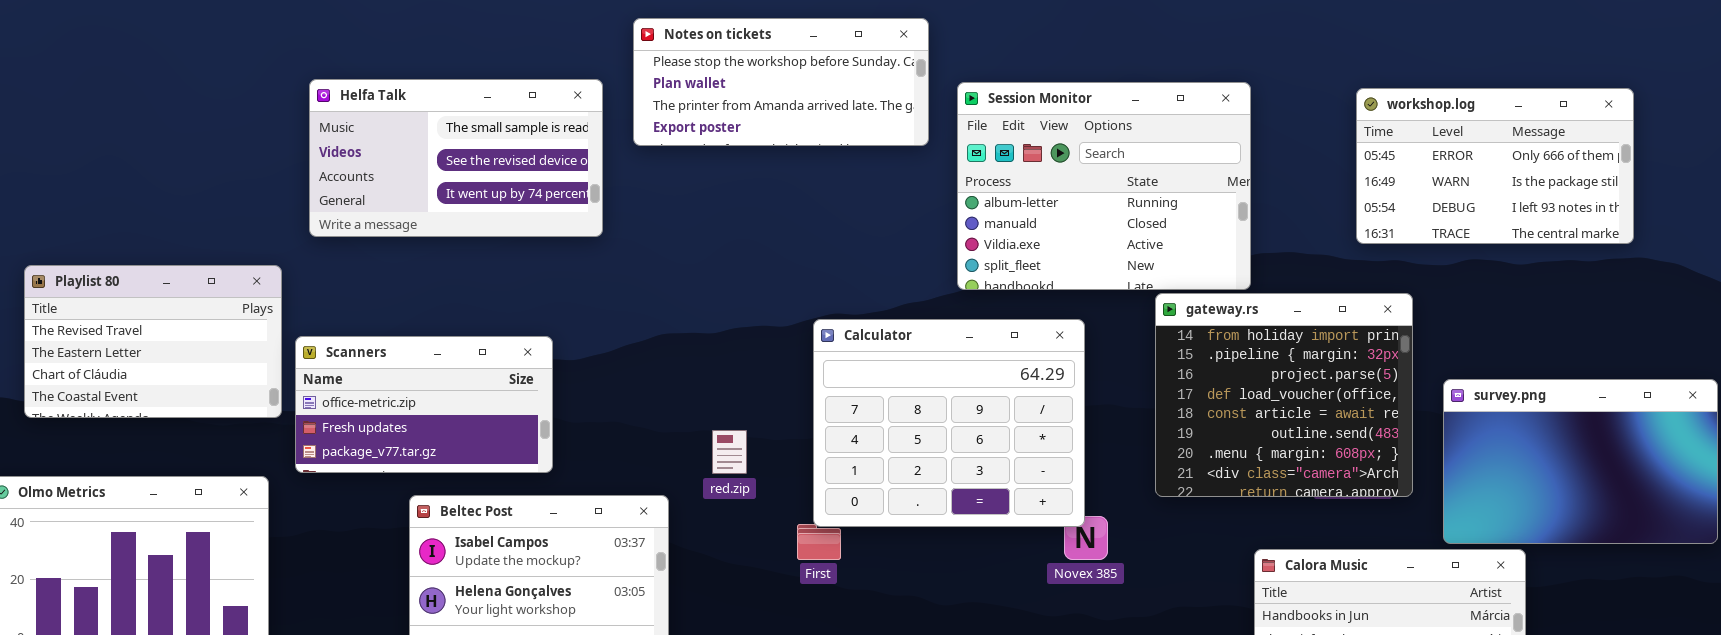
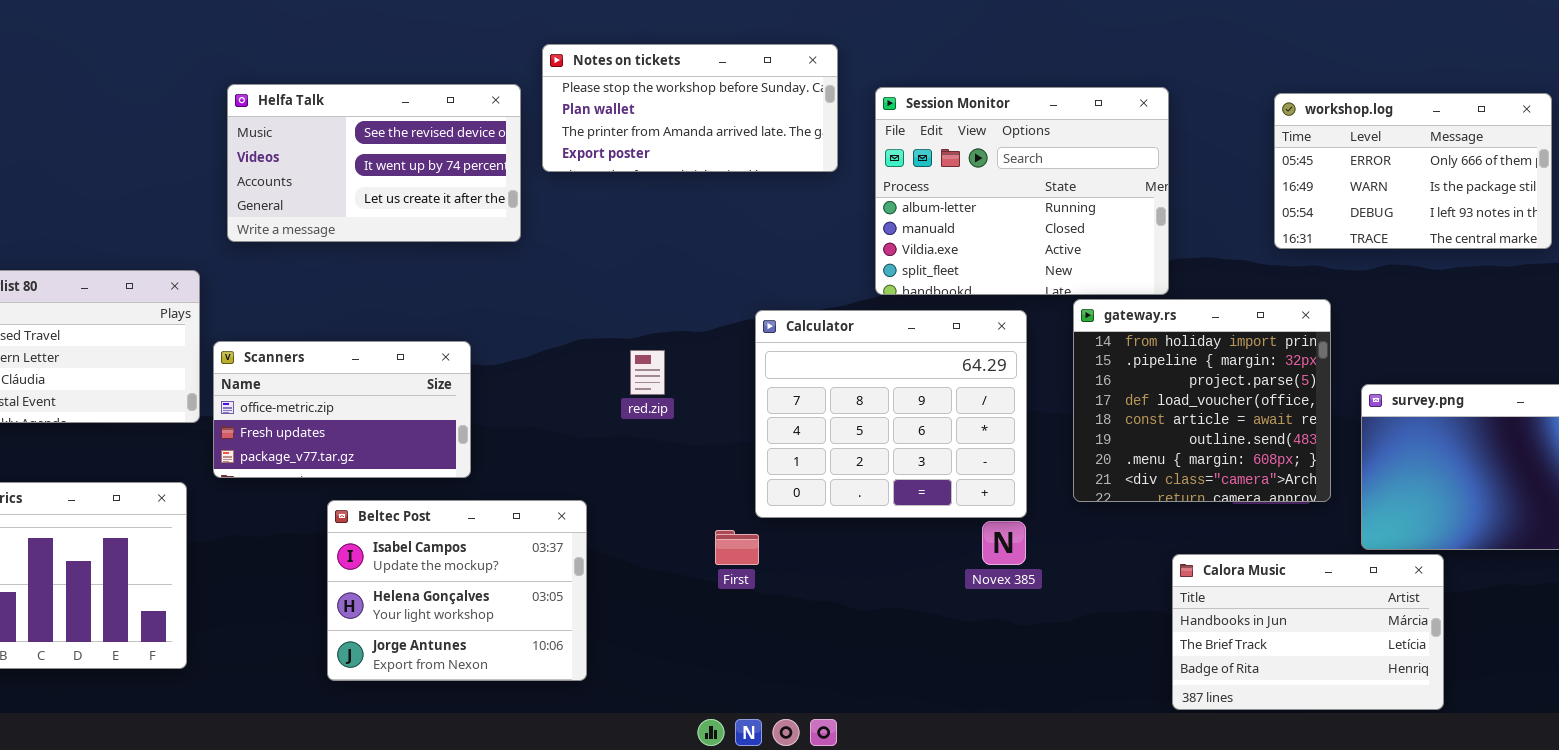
Notes on tickets: [633,18,929,146] -> [542,44,838,172], moved
Helfa Talk: [309,79,603,237] -> [227,84,521,242], scrolled down 1 row
Calculator: [813,319,1085,527] -> [755,310,1027,518], moved
red.zip: [712,430,747,474] -> [630,350,665,395], moved

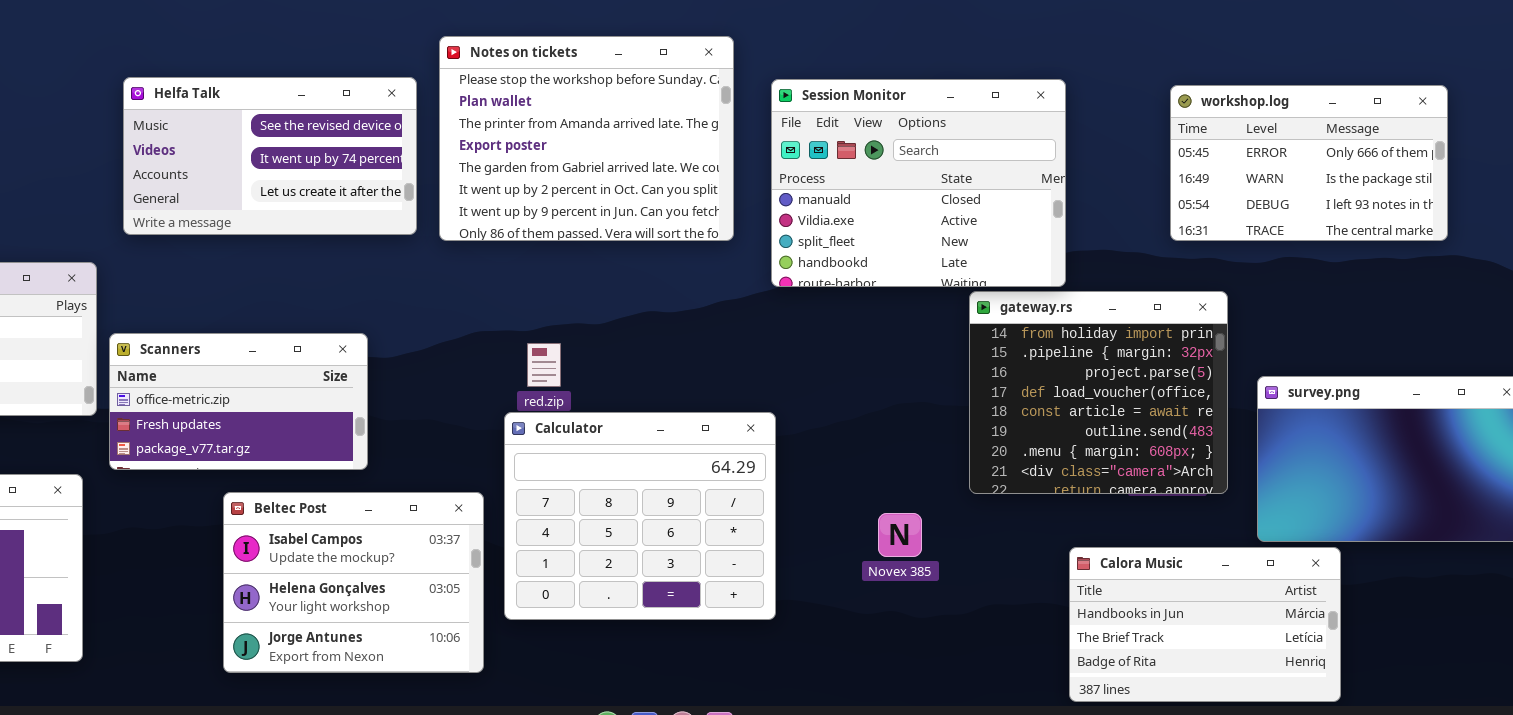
Notes on tickets: [542,44,838,172] -> [439,36,734,241], resized
Session Monitor: [875,87,1169,295] -> [771,79,1066,287], scrolled down 1 row
Calculator: [755,310,1027,518] -> [504,412,776,620], moved

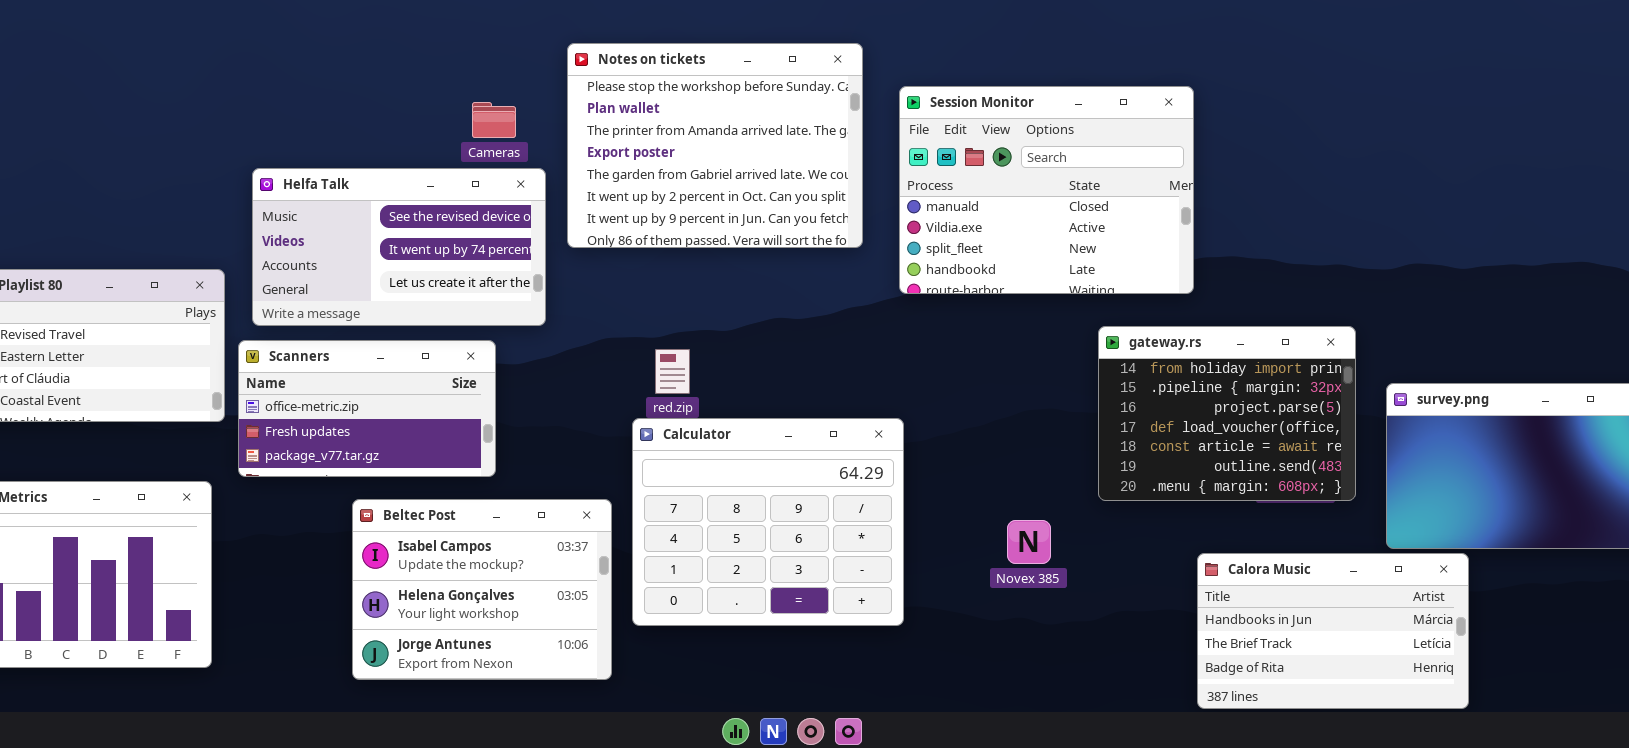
Helfa Talk: [123,77,417,235] -> [252,168,546,326], moved
workshop.log: [1170,85,1448,241] -> none, closed
gateway.rs: [969,291,1228,494] -> [1098,326,1356,501], resized

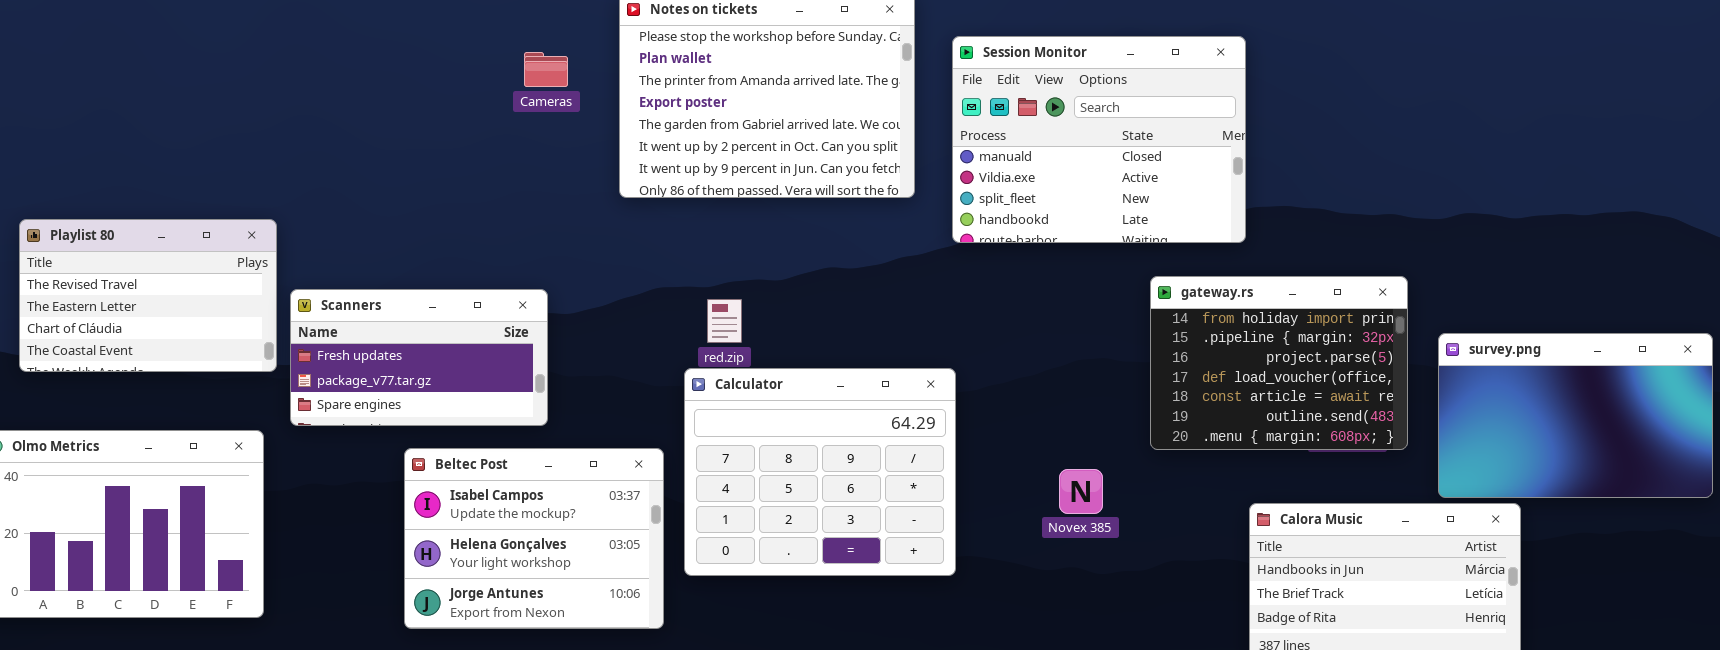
Helfa Talk: [252,168,546,326] -> none, closed
Scanners: [238,340,496,477] -> [290,289,548,426], scrolled down 1 row

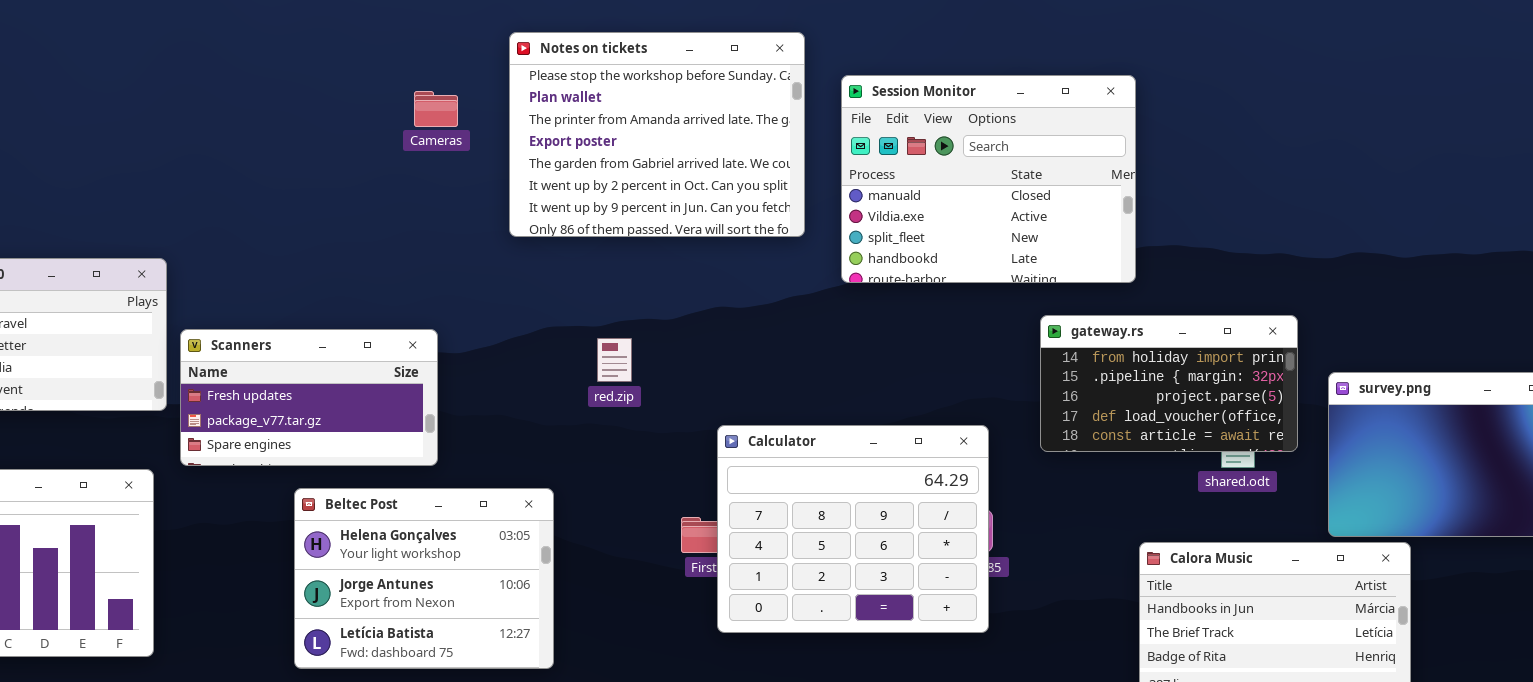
gateway.rs: [1150,276,1408,450] -> [1040,315,1298,452], resized
Calculator: [684,368,956,576] -> [717,425,989,633], moved
Beltec Post: [404,448,664,629] -> [294,488,554,669], scrolled down 1 row

